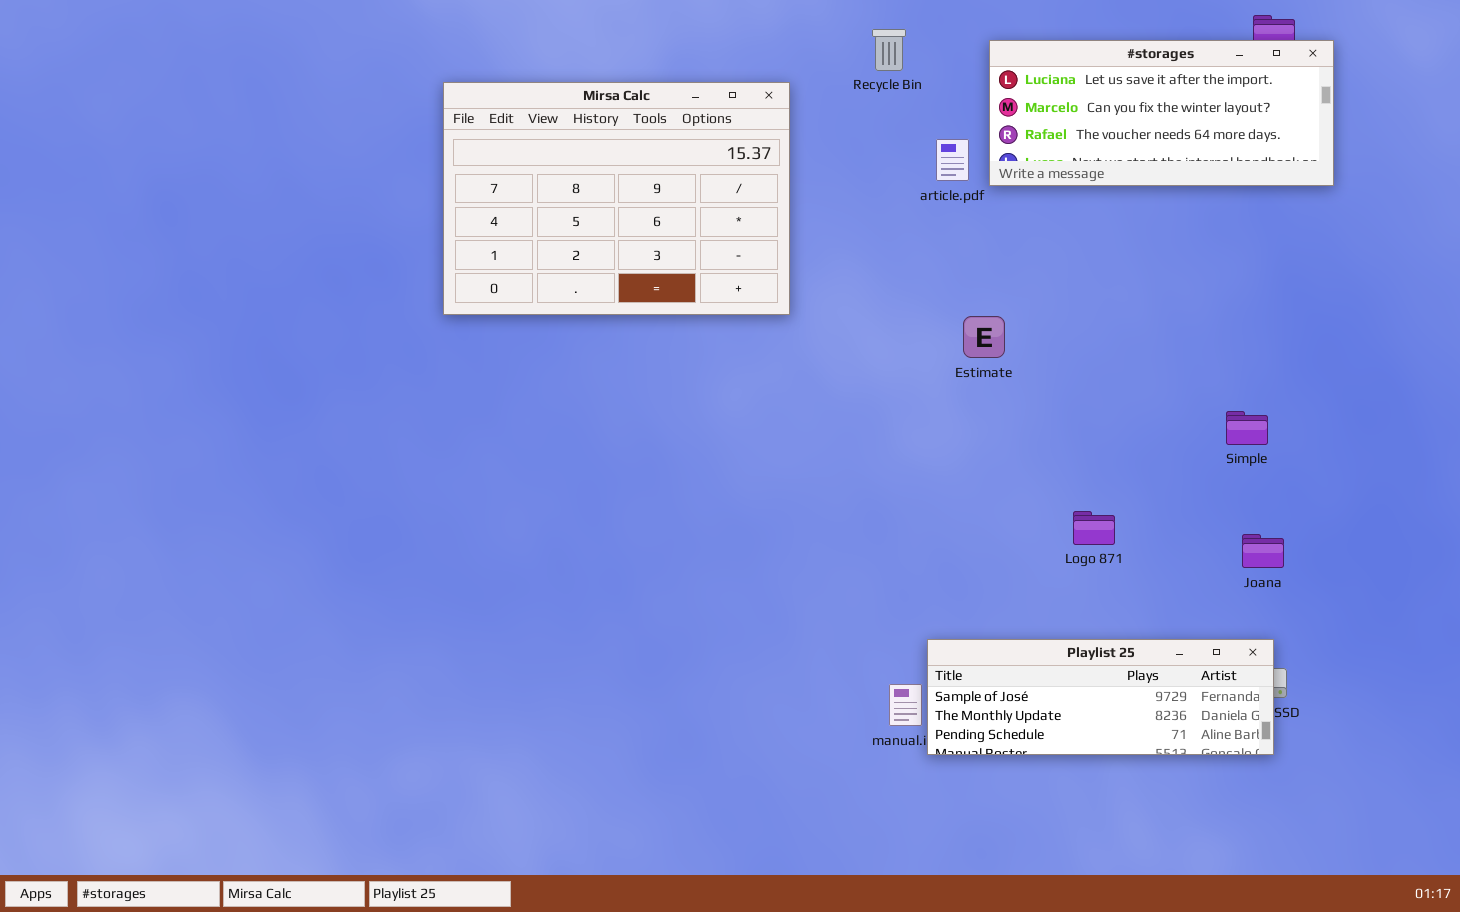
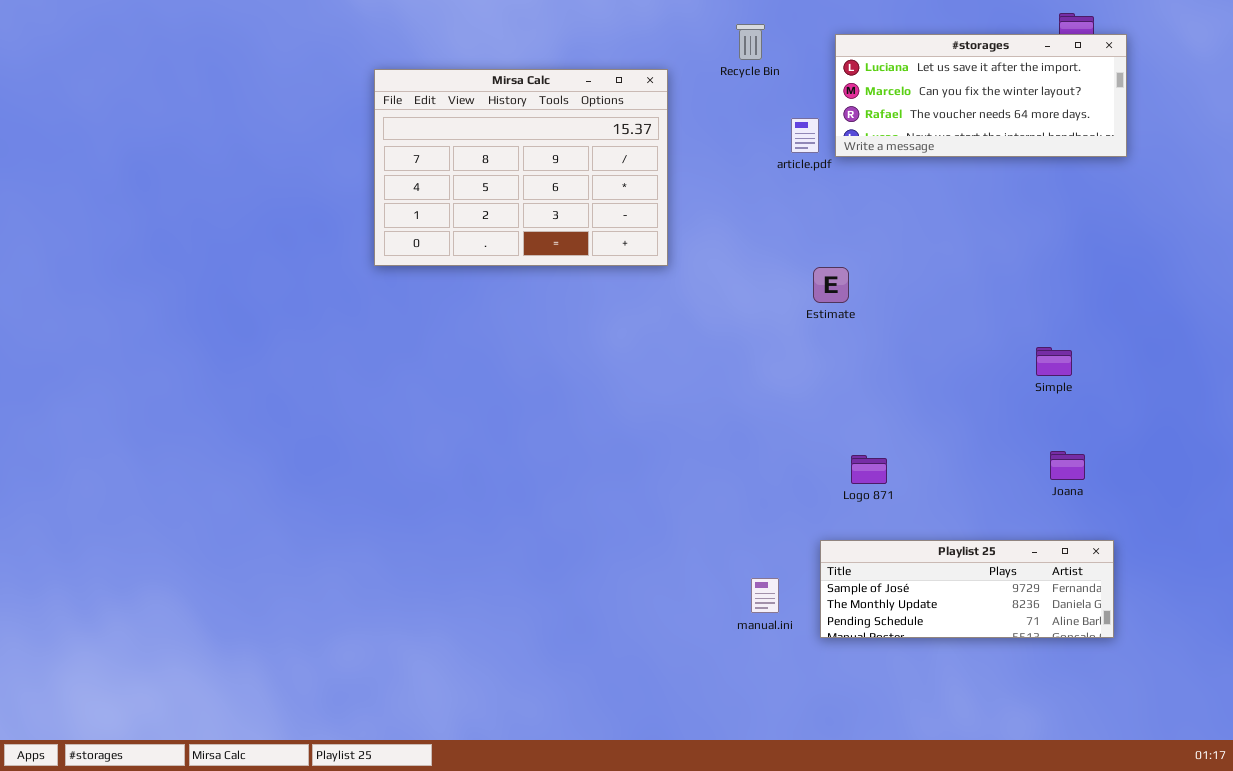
Logo 871: [1073,511,1115,545] -> [851,455,887,484], moved
Playlist 25: [927,639,1274,755] -> [820,540,1114,638], moved

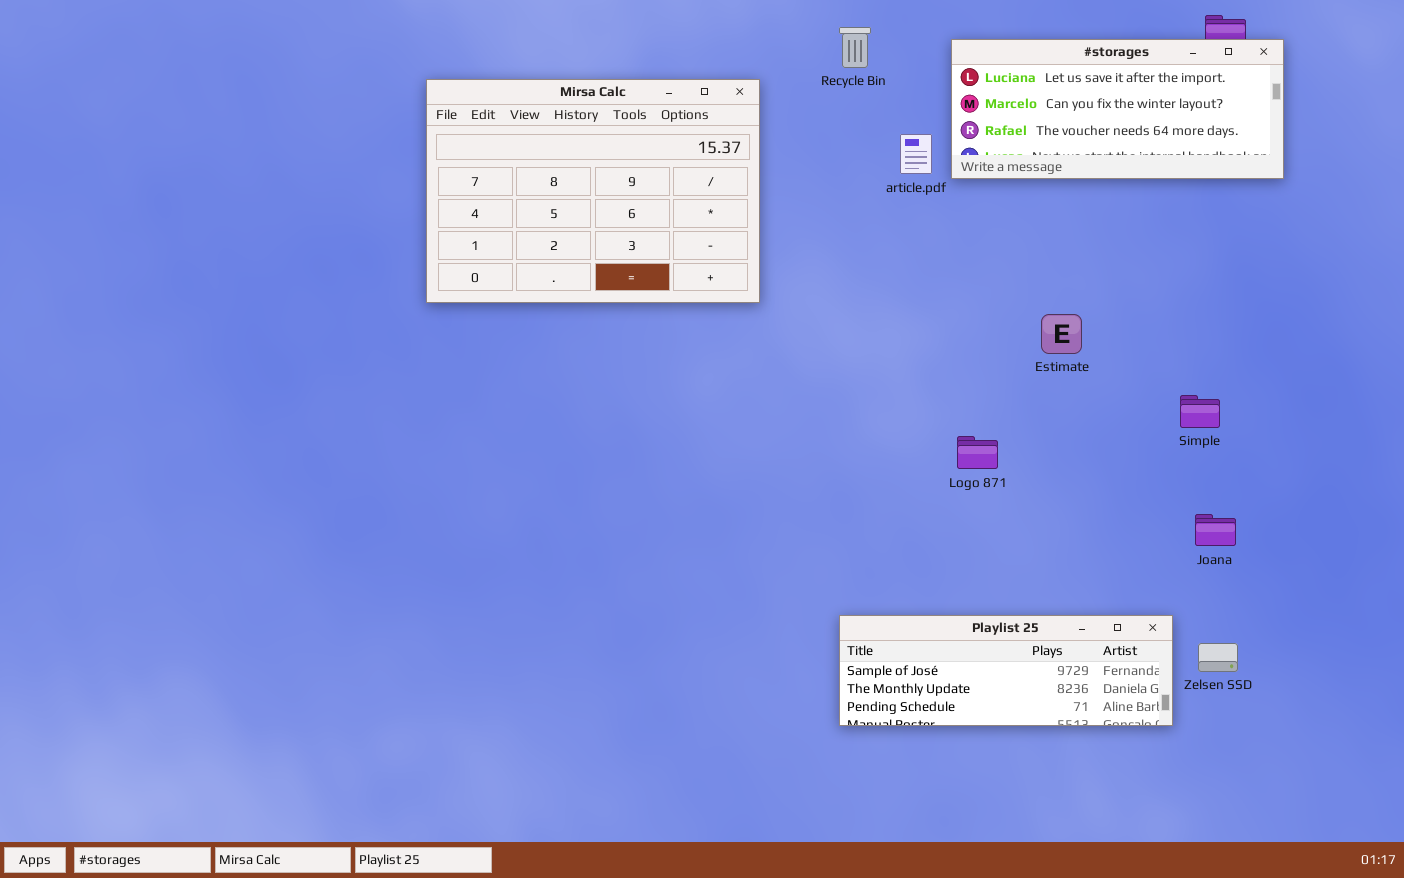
Estimate: [813,267,849,303] -> [1041,314,1082,354], moved
Logo 871: [851,455,887,484] -> [957,436,998,469], moved
Playlist 25: [820,540,1114,638] -> [839,615,1173,726], moved

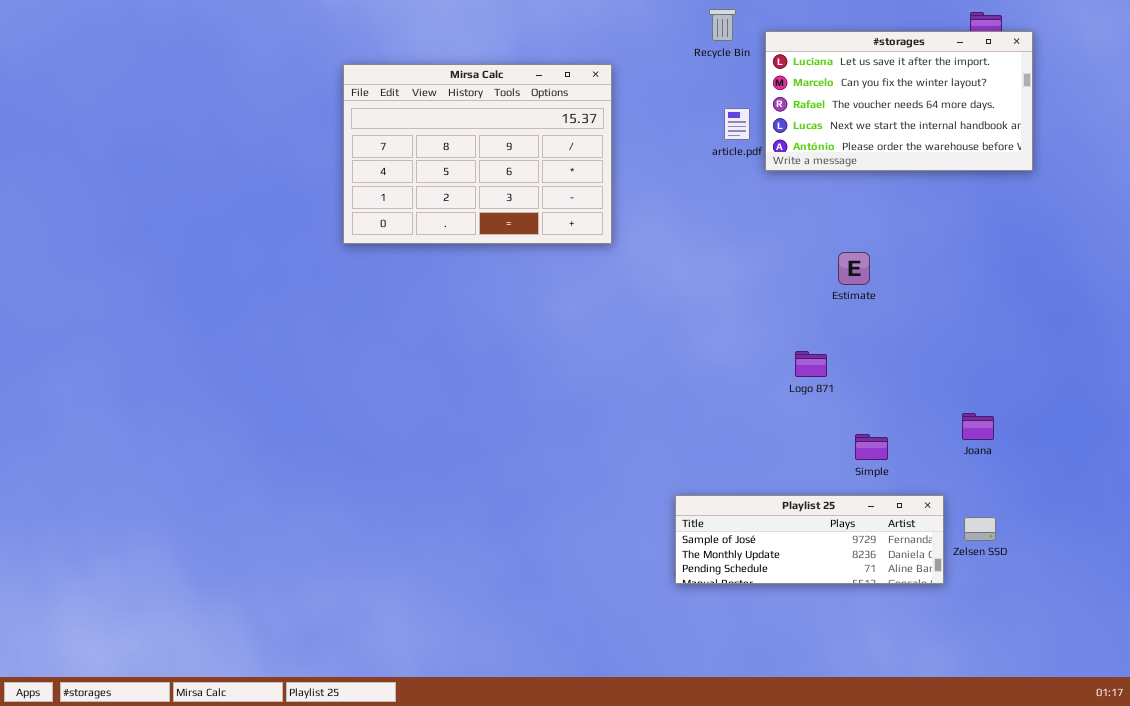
Recycle Bin: [839,27,871,68] -> [709,9,736,41], moved
#storages: [951,39,1284,179] -> [765,31,1033,171], resized
Simple: [1180,395,1220,428] -> [855,434,888,460], moved
Logo 871: [957,436,998,469] -> [795,351,827,377], moved

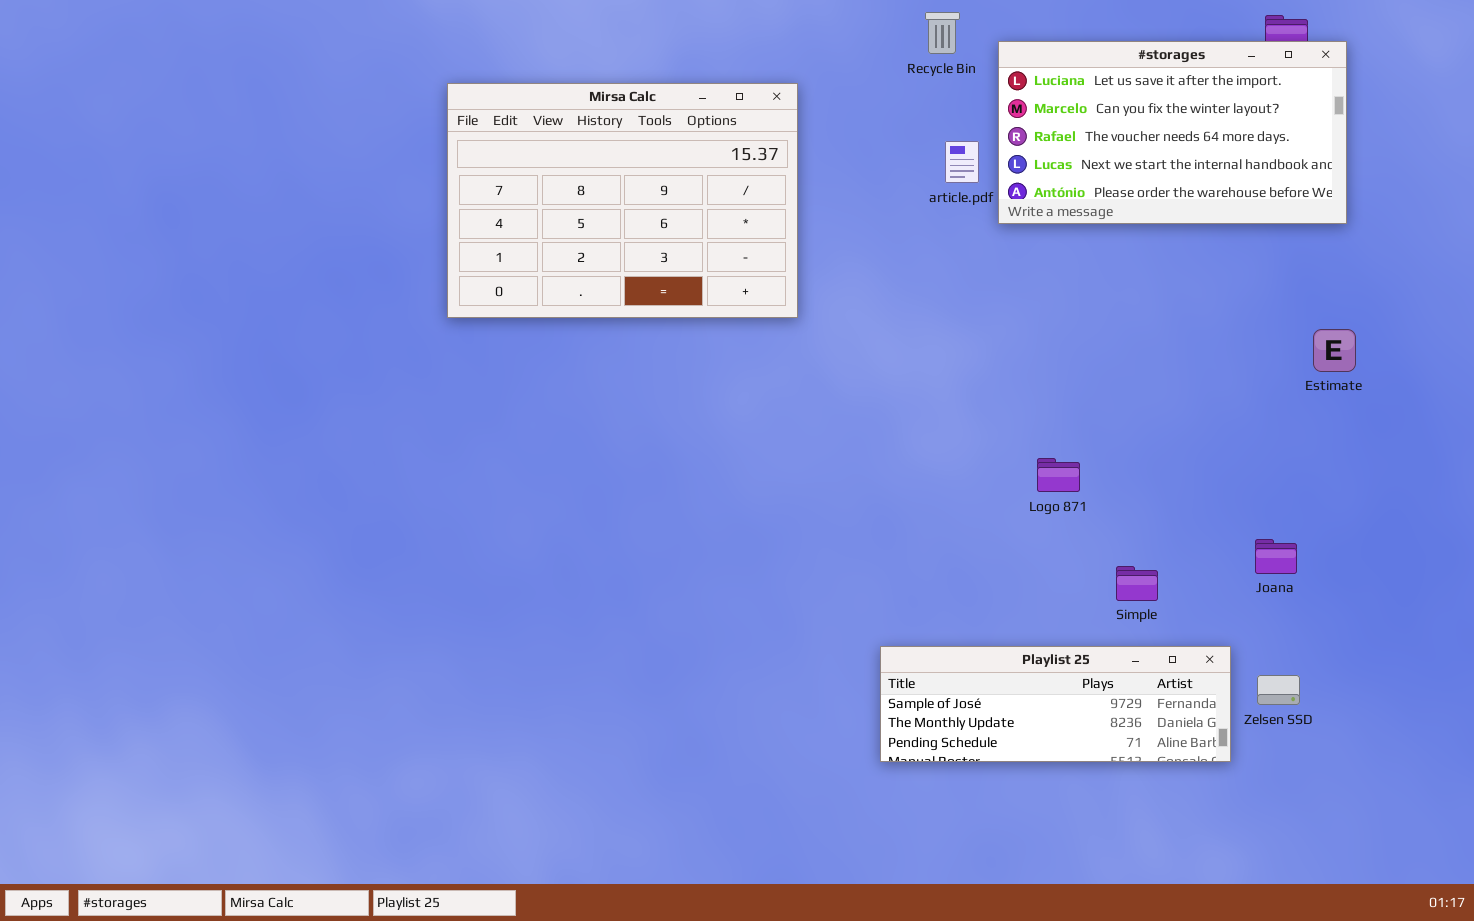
Estimate: [838,252,870,285] -> [1313,329,1356,372], moved

